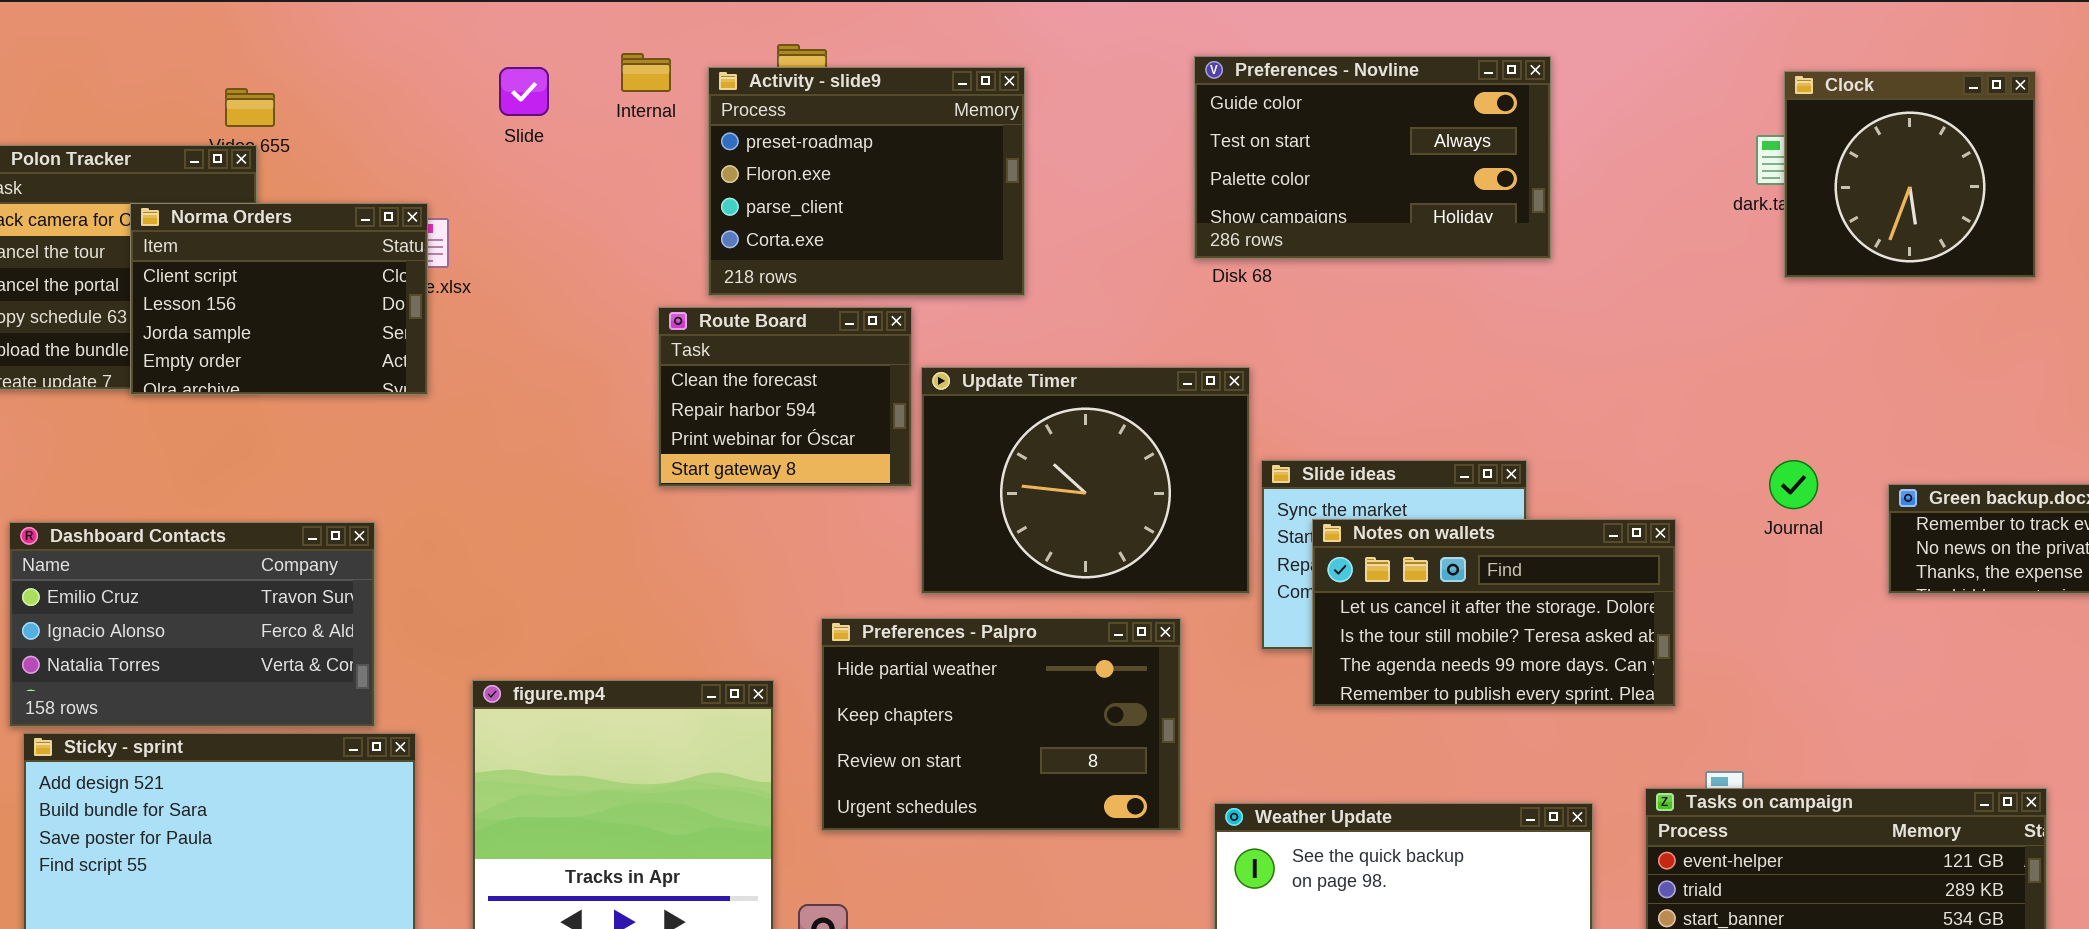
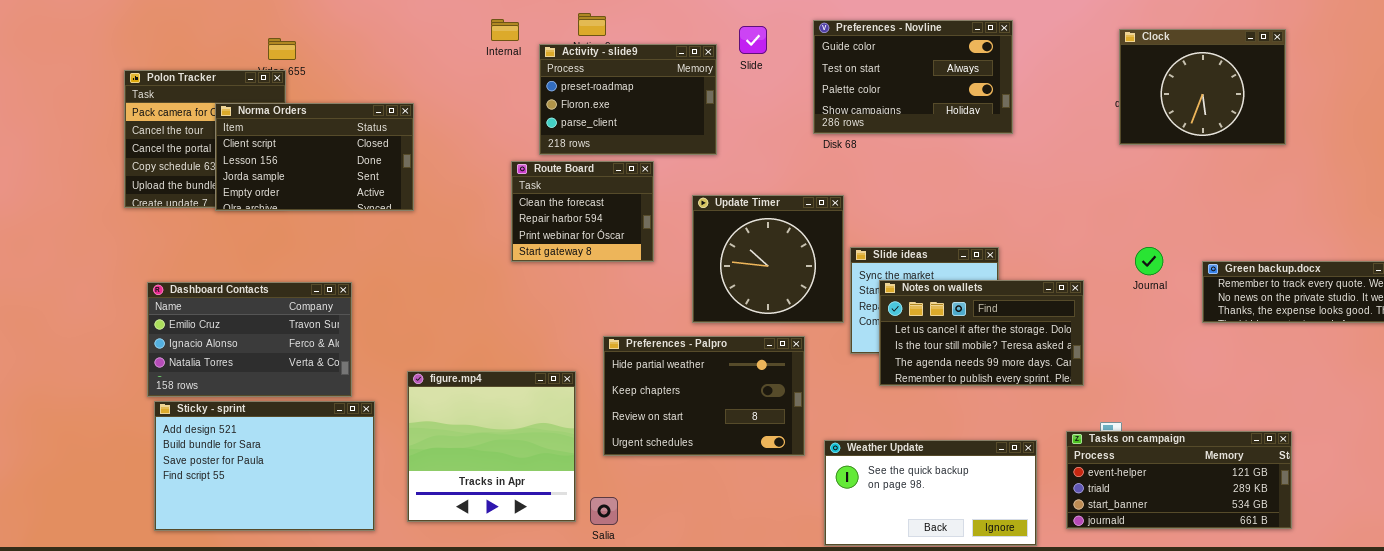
Slide: [499,67,549,116] -> [739,26,767,54], moved
Activity - slide9: [708,67,1025,296] -> [539,44,717,155], resized
Clock: [1784,71,2036,278] -> [1119,29,1286,145], resized
Norma Orders: [130,203,428,395] -> [215,103,414,211], resized
Update Timer: [921,367,1250,594] -> [692,195,844,323], resized

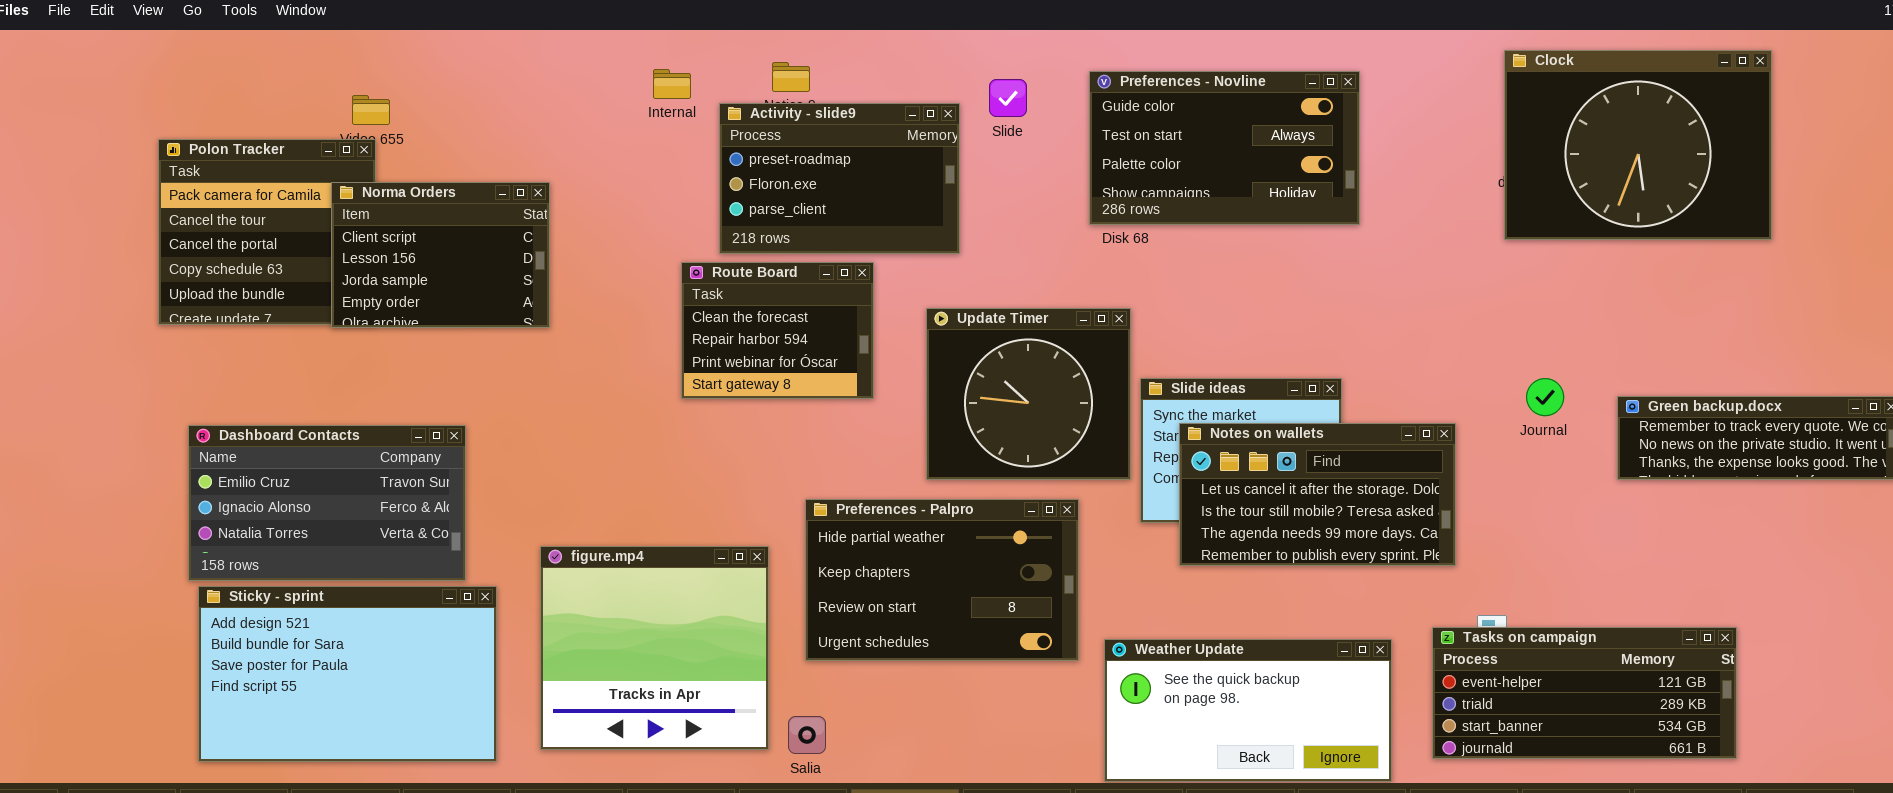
Clock: [1119,29,1286,145] -> [1504,50,1772,240], resized
Norma Orders: [215,103,414,211] -> [331,182,550,328], resized

